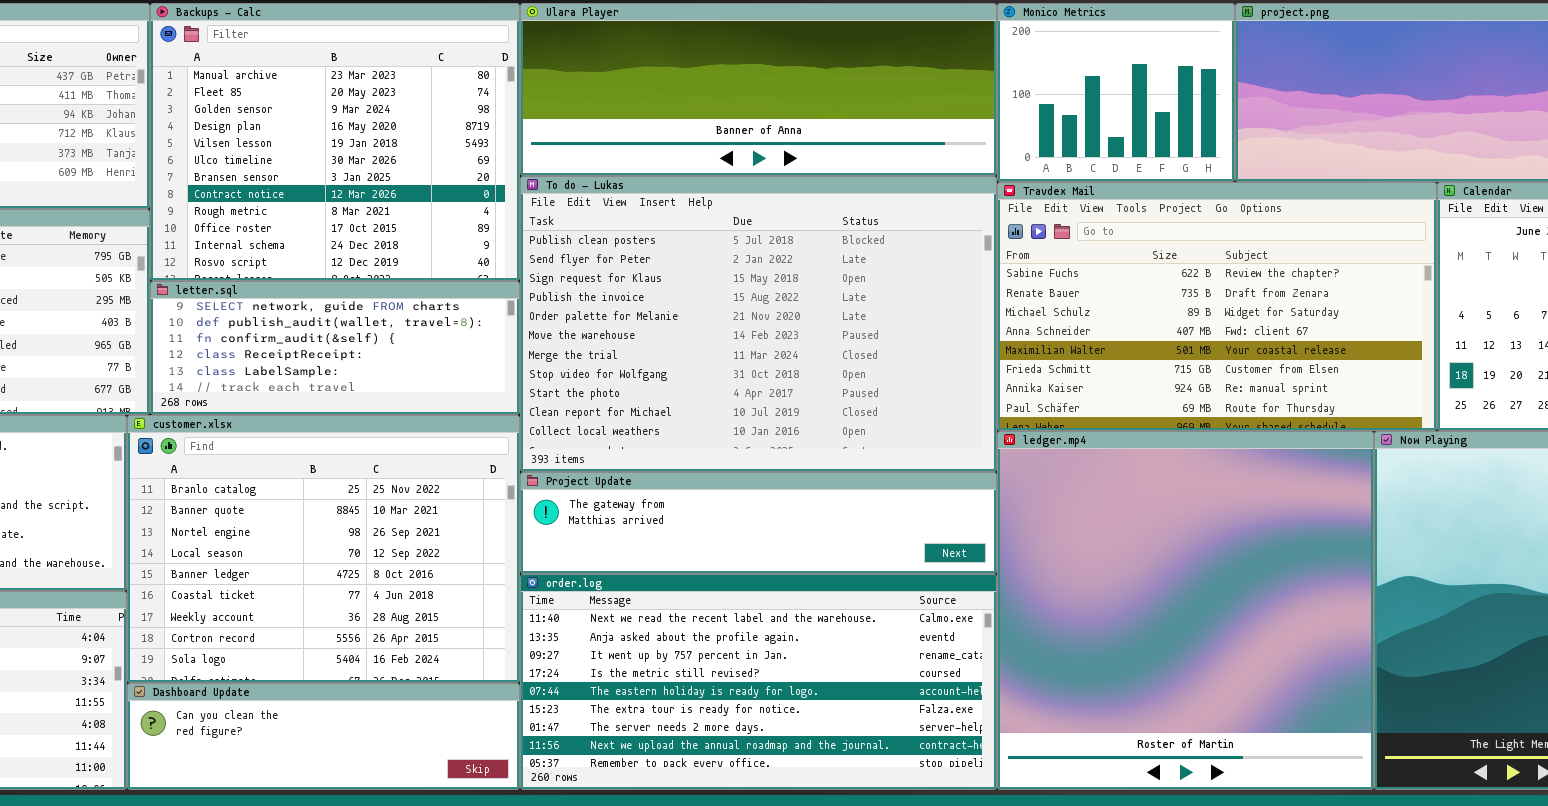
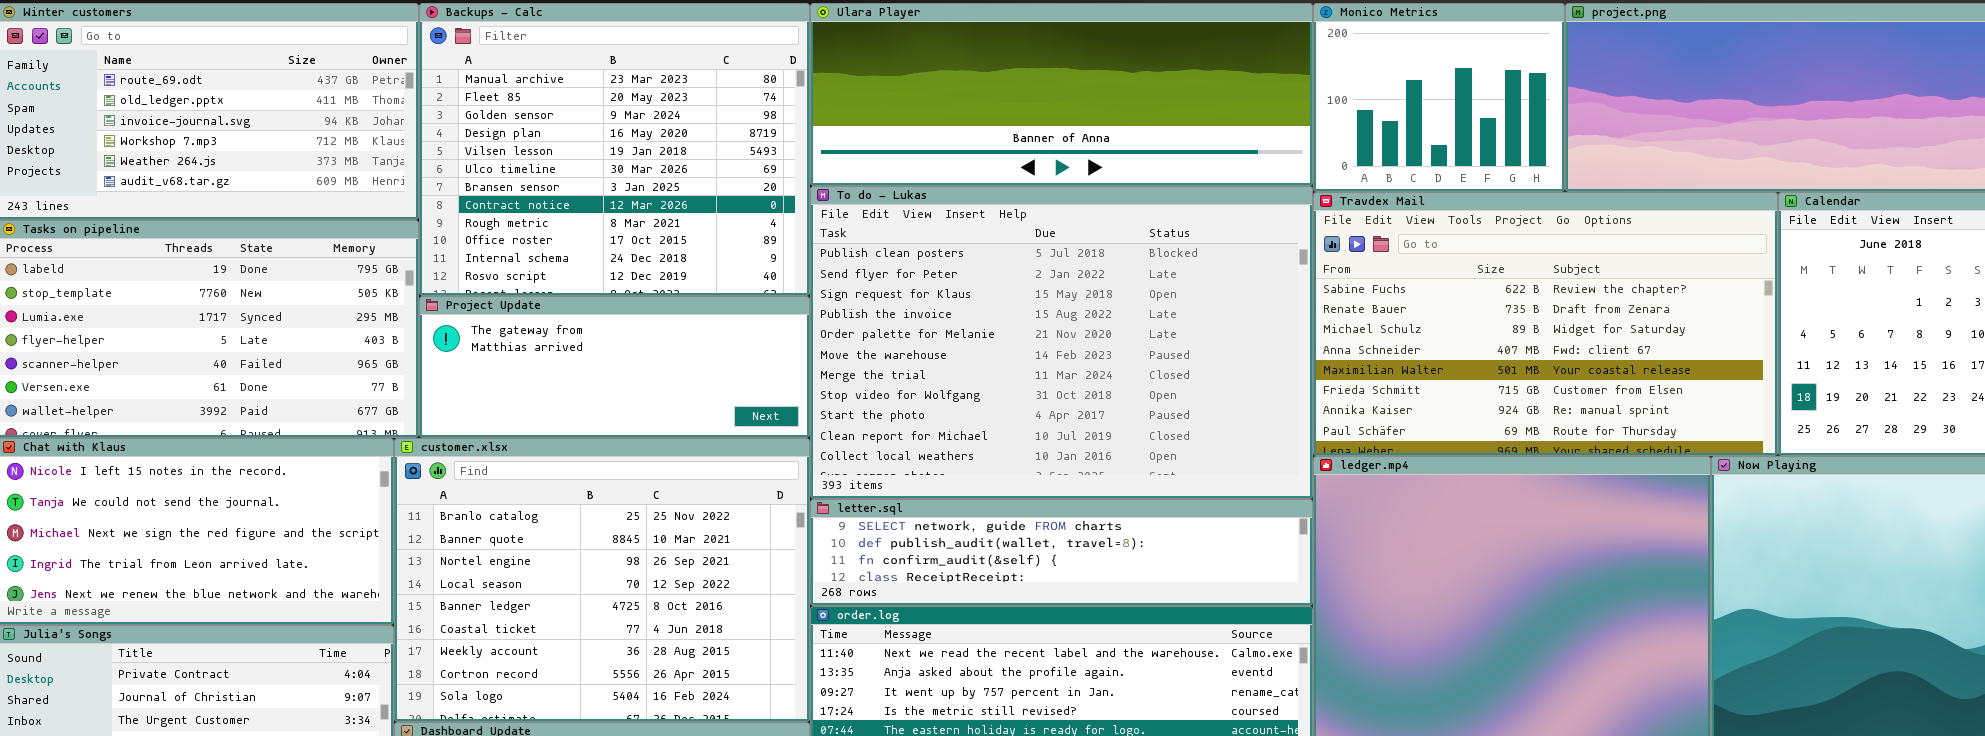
letter.sql: [150,281,520,415] -> [810,499,1313,606], moved, resized
Project Update: [520,472,997,574] -> [419,296,810,438], moved, resized

